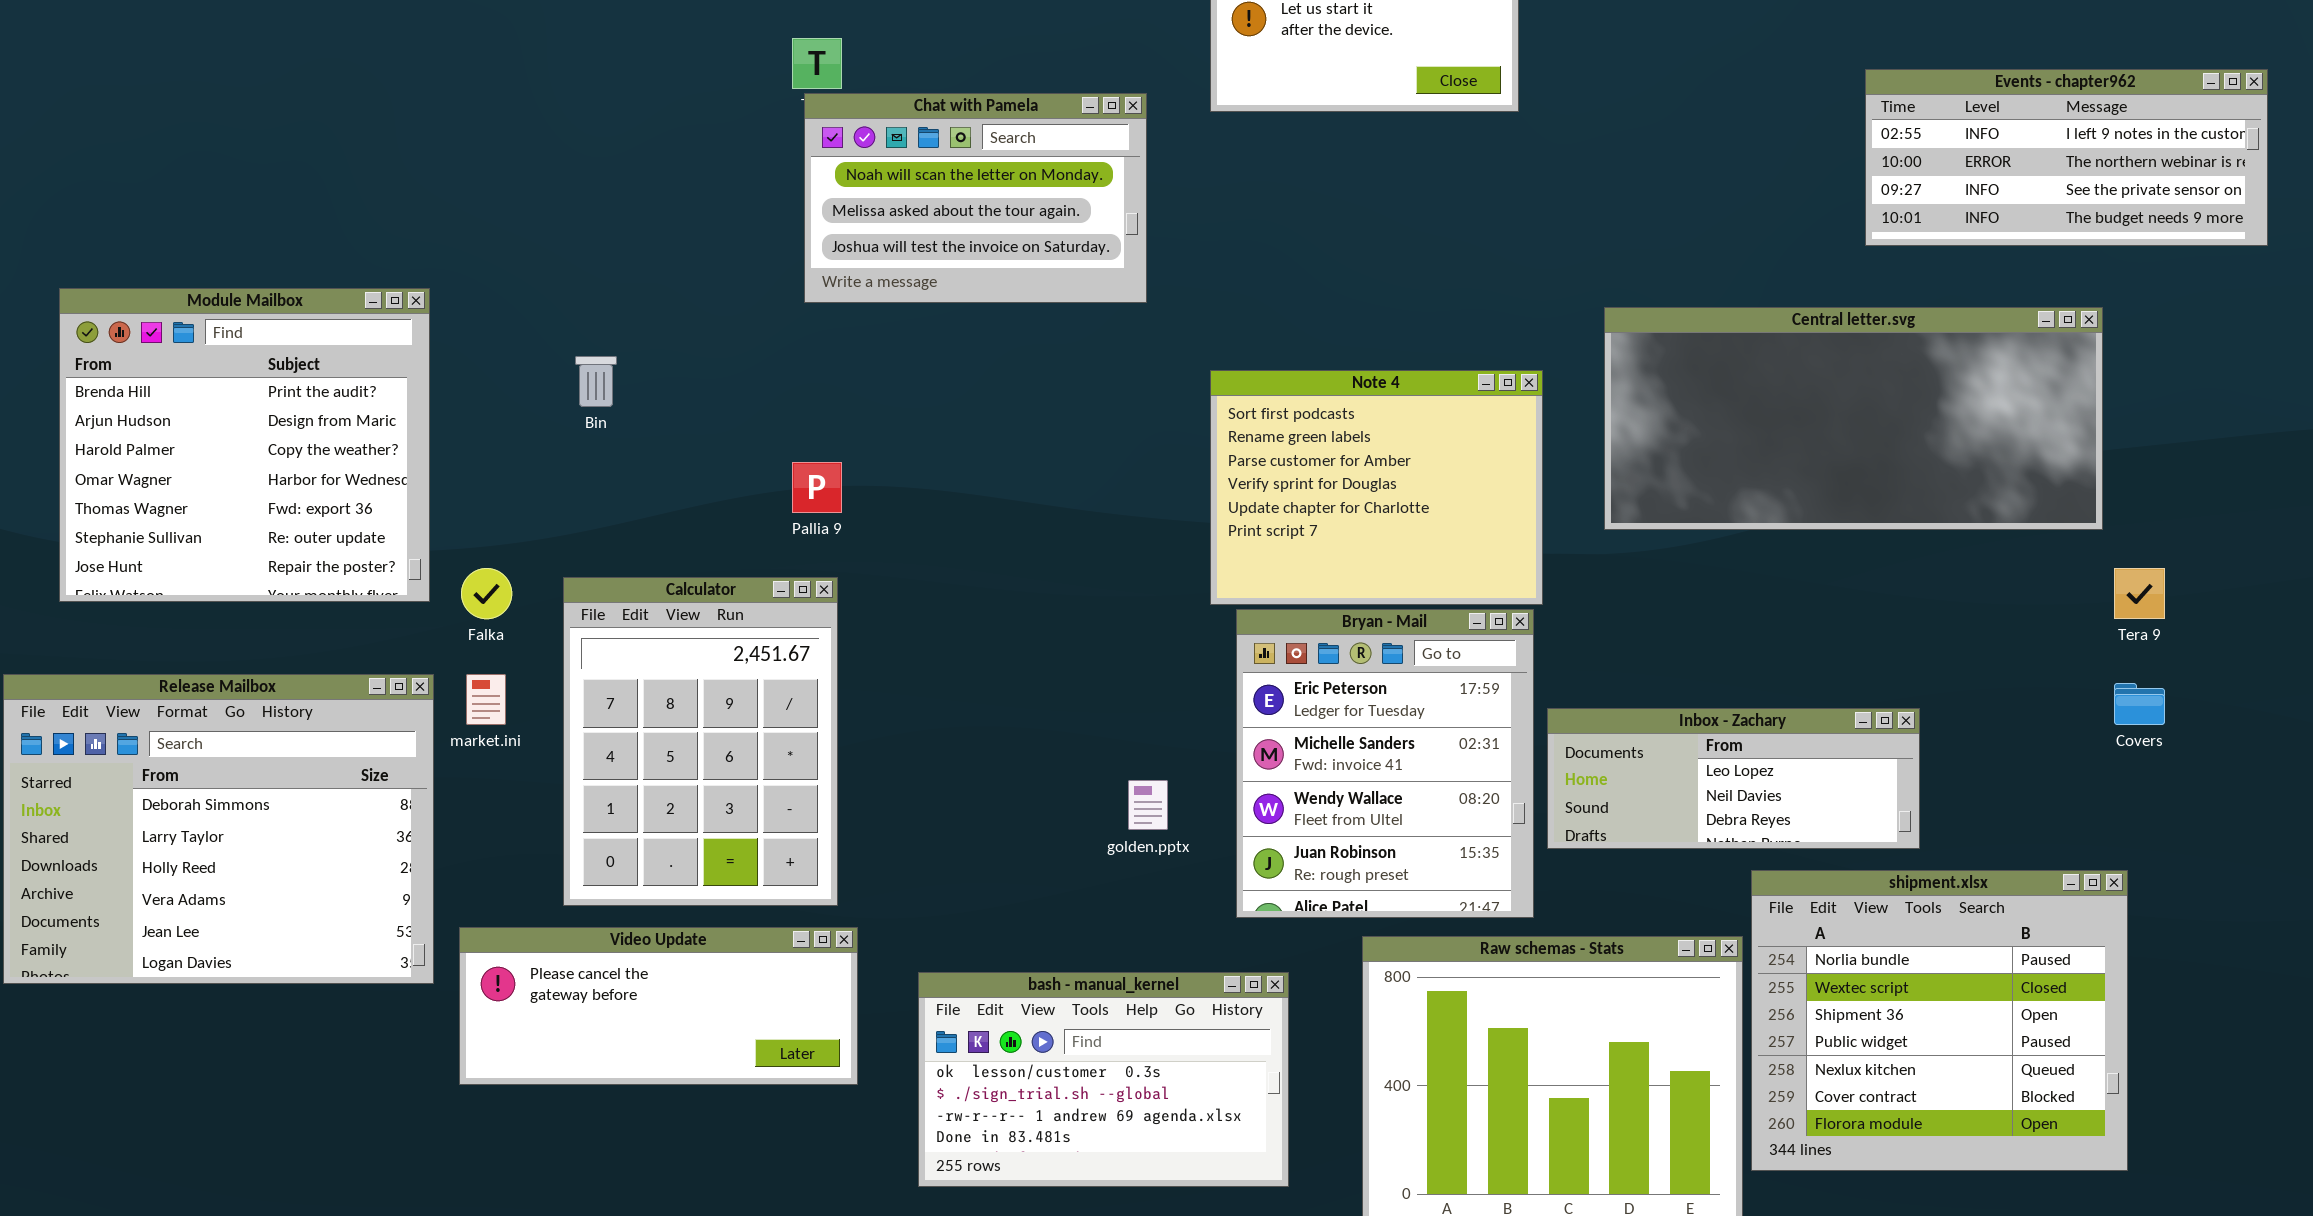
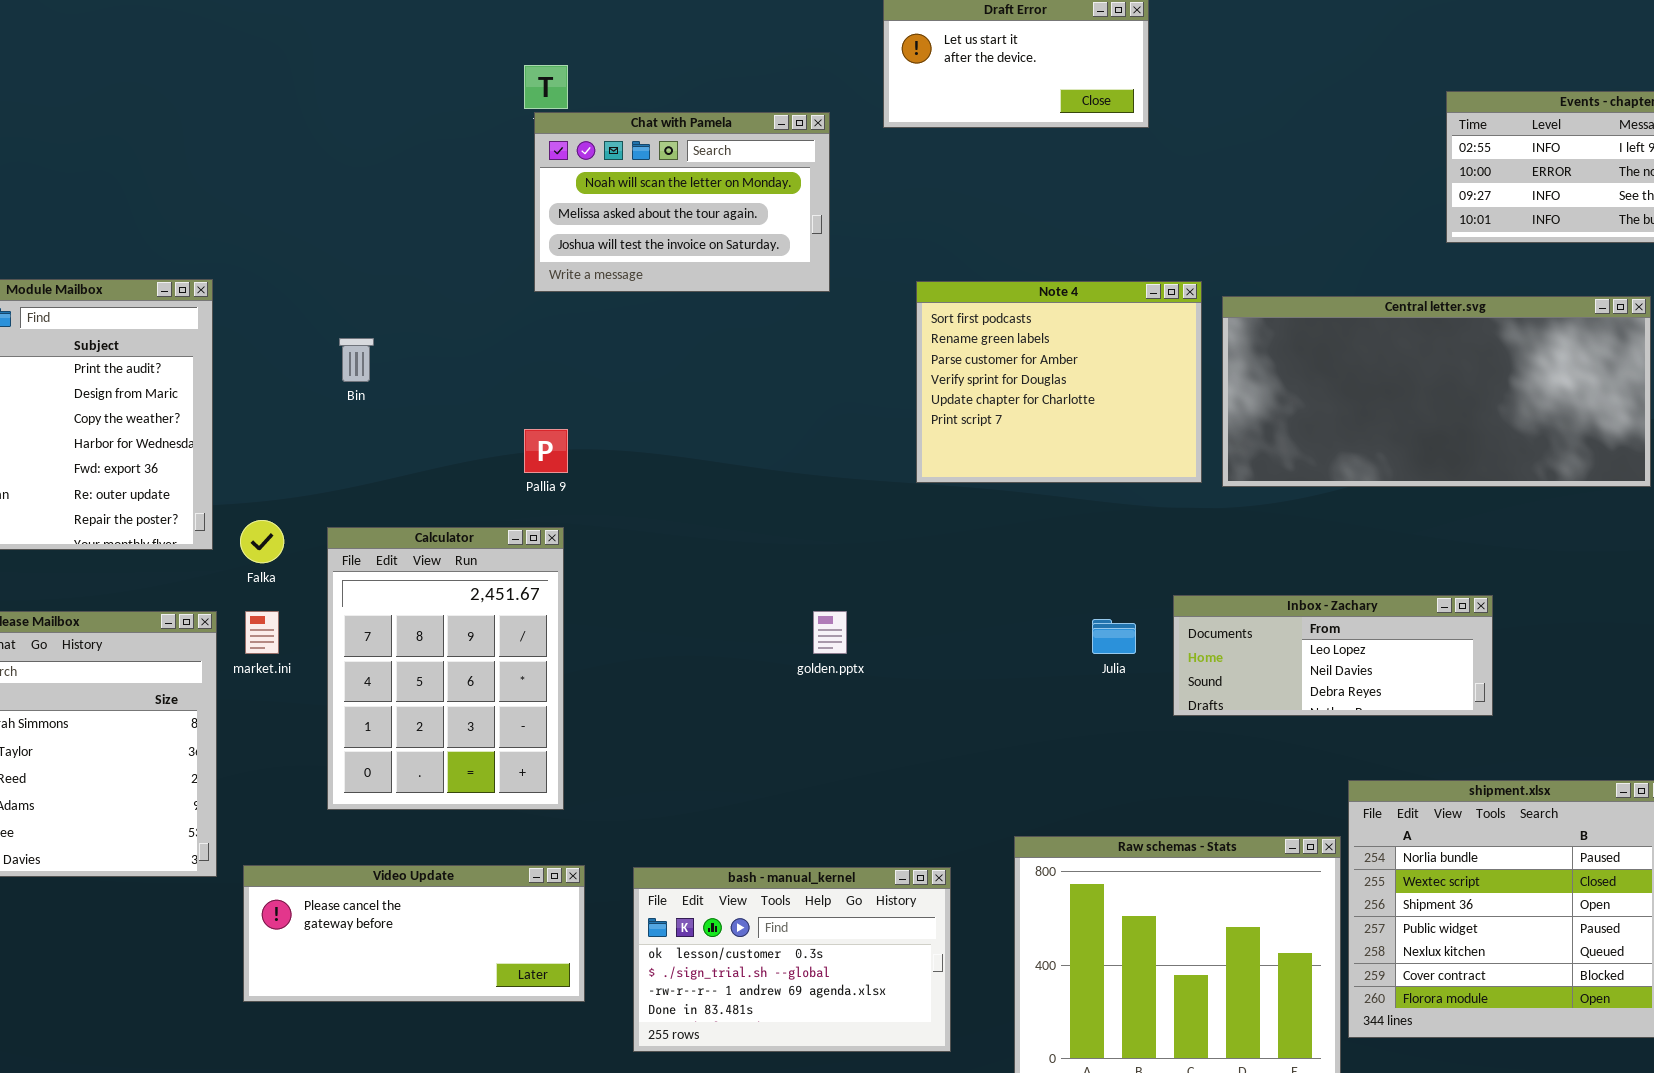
Note 4: [1210,370,1543,605] -> [916,281,1202,483], moved
Bryan - Mail: [1236,609,1534,918] -> none, closed
Inbox - Zachary: [1547,708,1920,849] -> [1173,595,1493,716], moved
golden.pptx: [1128,780,1168,830] -> [813,611,847,654], moved
Video Update: [459,927,858,1085] -> [243,865,585,1002], moved

